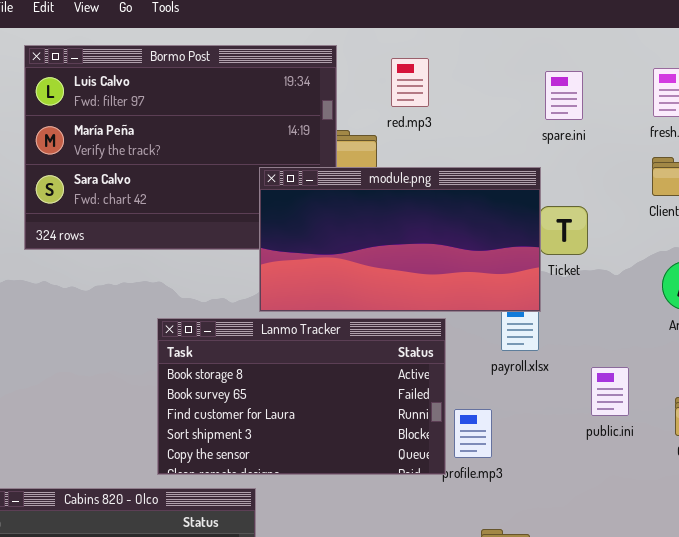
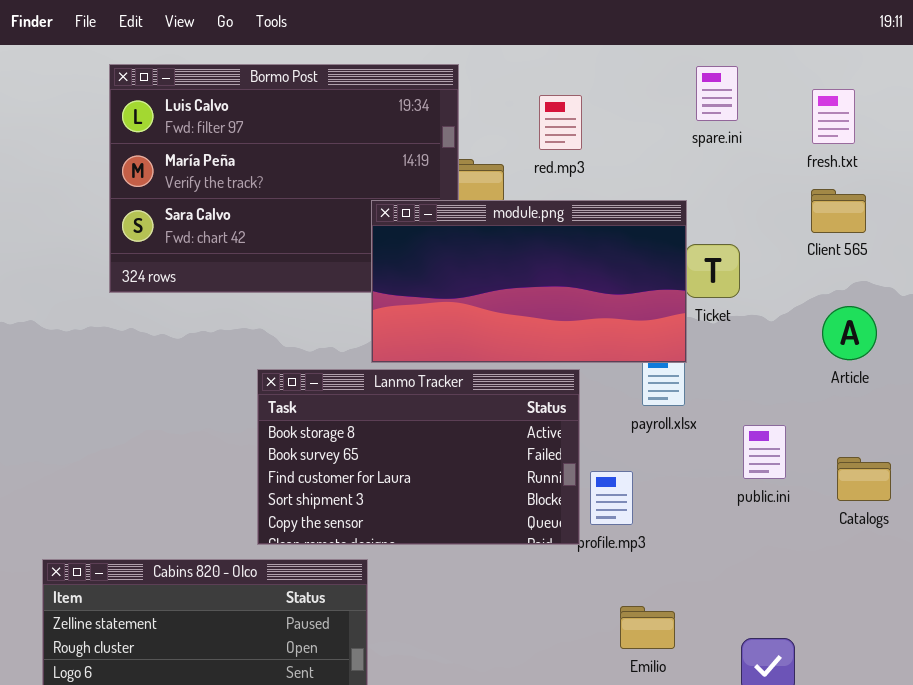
red.mp3: [391,58,429,107] -> [539,95,582,150], moved
spare.ini: [545,71,583,120] -> [696,66,738,121], moved

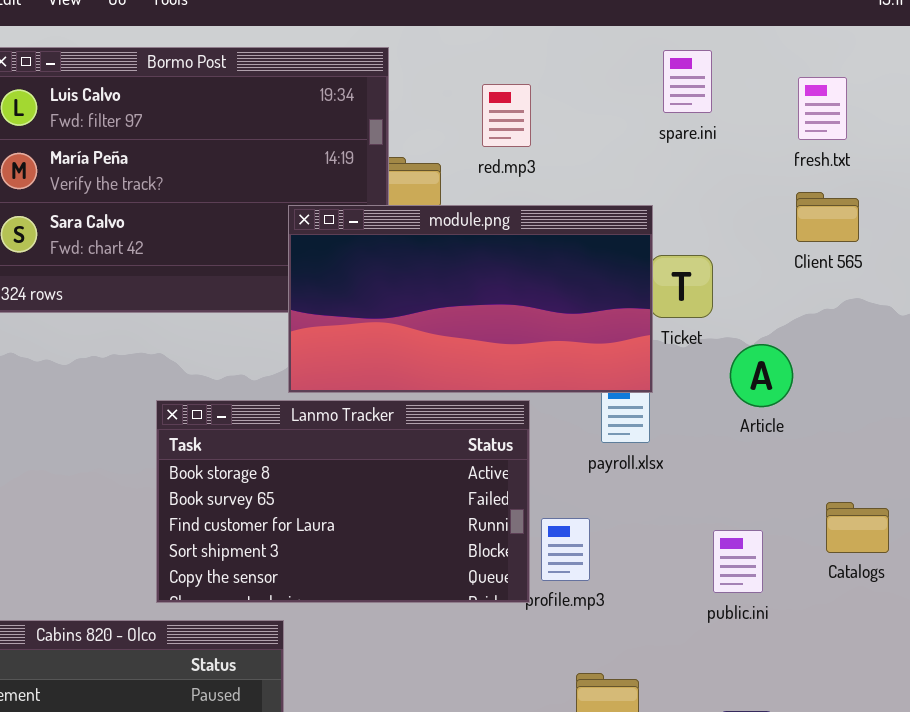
Article: [822,306,877,360] -> [730,344,793,407], moved
public.ini: [743,425,786,479] -> [713,530,763,593], moved

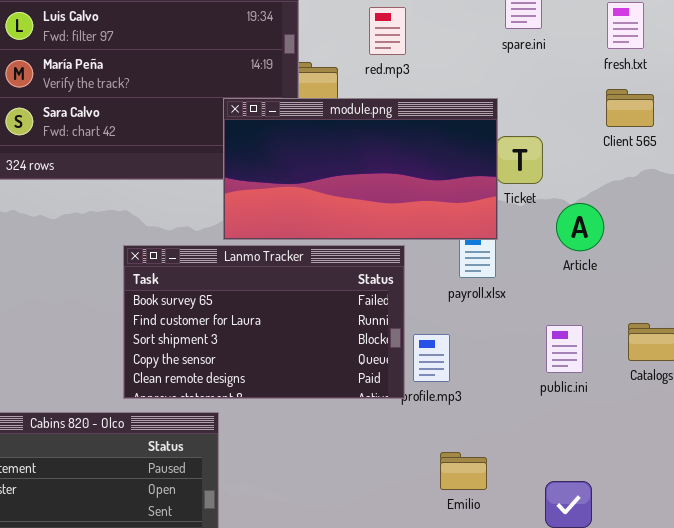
Lanmo Tracker: [156,400,530,603] -> [123,245,405,399], scrolled down 1 row
public.ini: [713,530,763,593] -> [546,325,583,373], moved

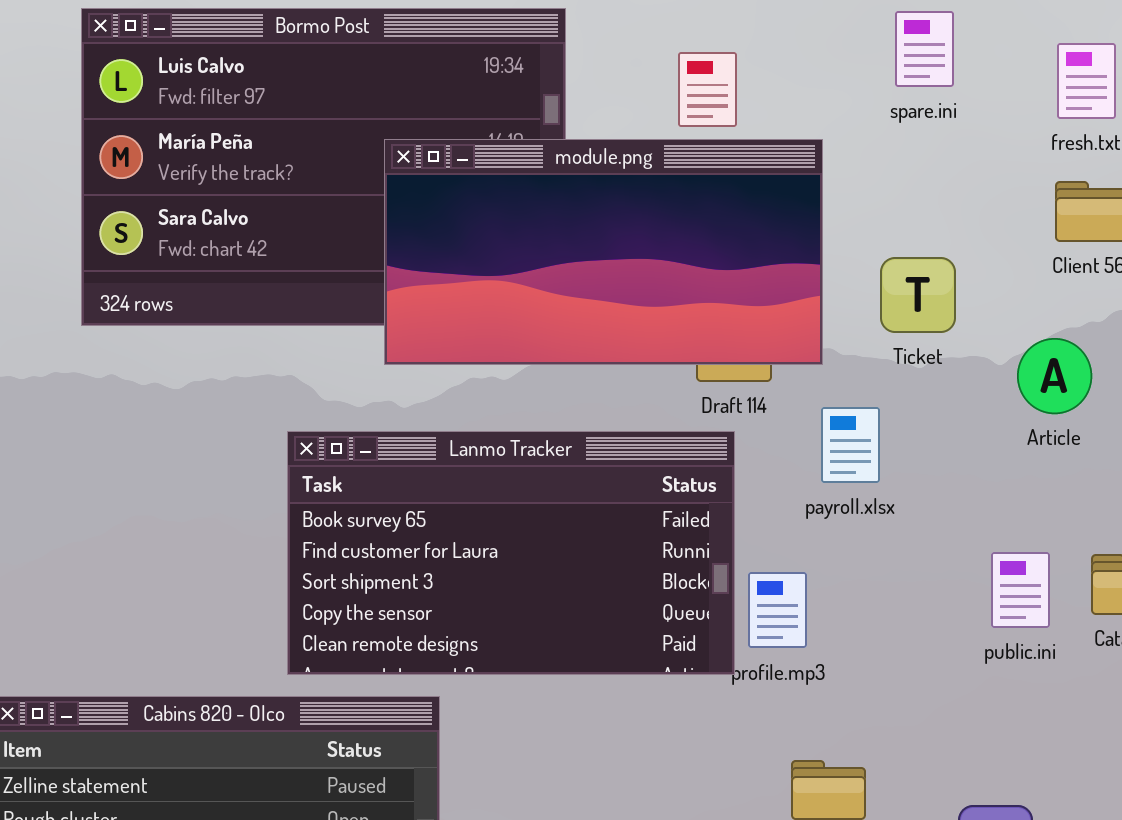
module.png: [223,98,498,240] -> [384,139,823,365], moved
Article: [556,203,604,251] -> [1017,338,1092,414], moved
public.ini: [546,325,583,373] -> [991,552,1050,628], moved

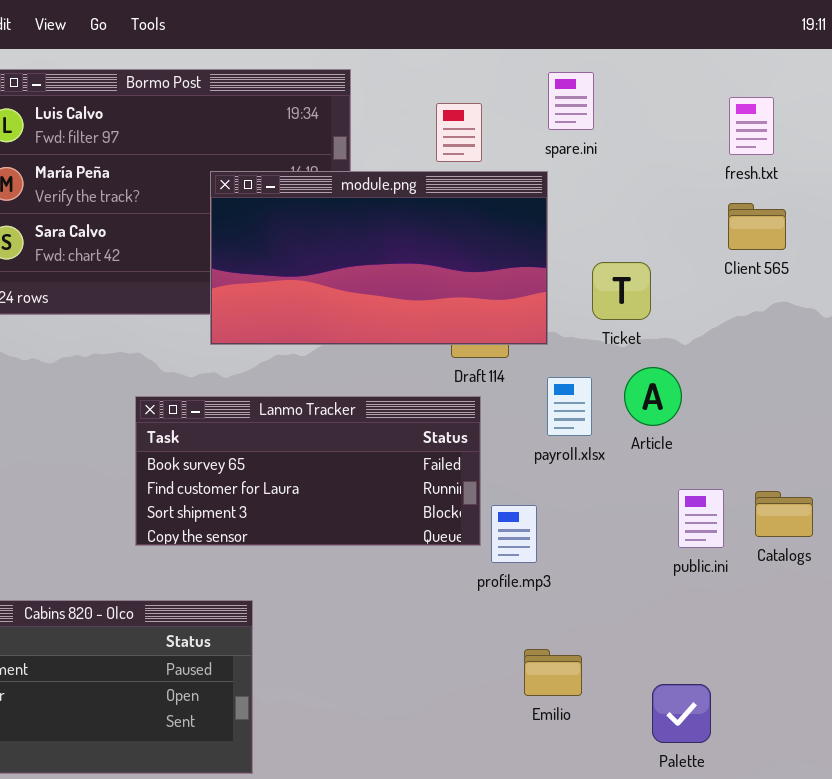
spare.ini: [895,11,954,87] -> [548,72,594,130], moved
Article: [1017,338,1092,414] -> [624,367,682,426], moved
Lanmo Tracker: [287,431,735,675] -> [135,396,481,546], resized

